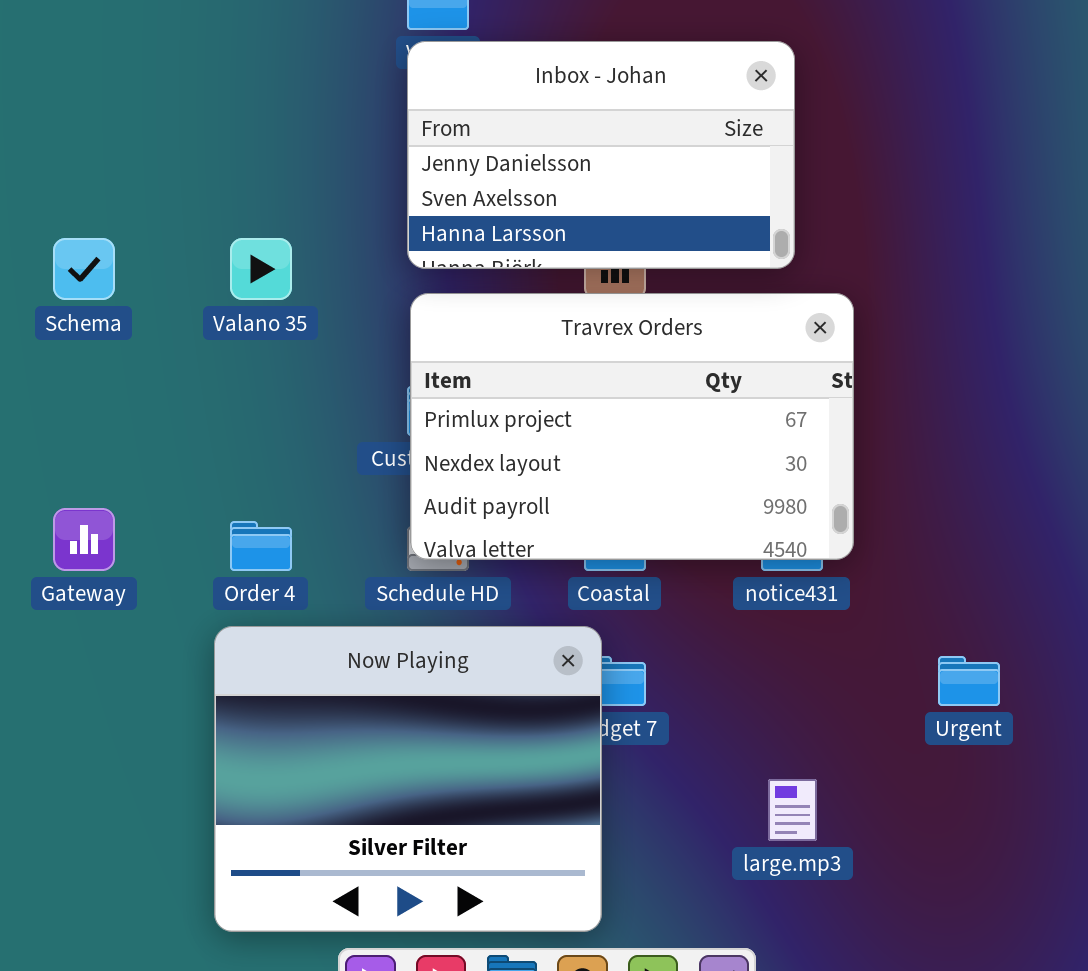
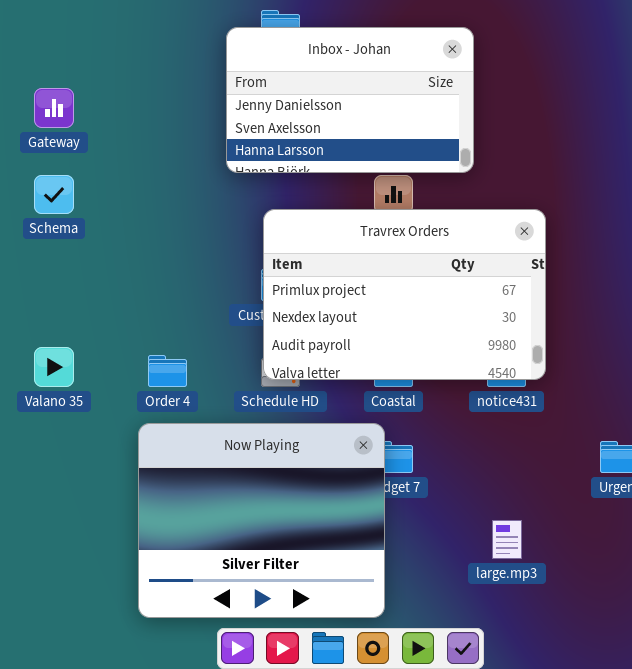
Inbox - Johan: [407,41,795,269] -> [226,27,474,173], moved
Valano 35: [230,238,292,300] -> [34,347,74,387], moved
Gateway: [53,508,115,571] -> [34,88,74,128], moved

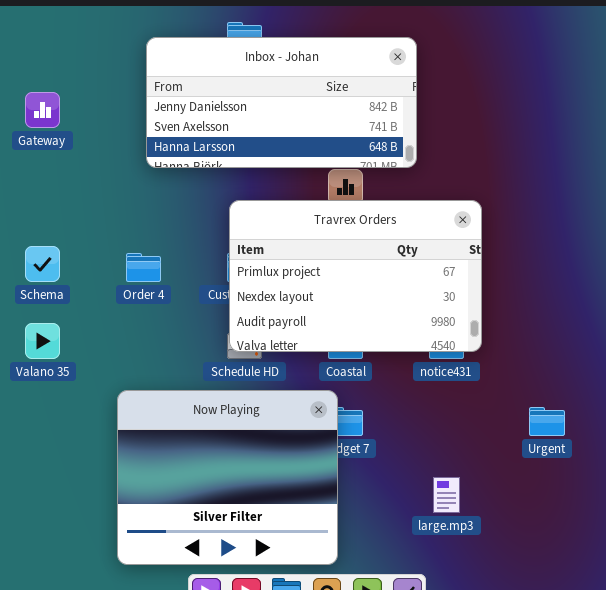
Inbox - Johan: [226,27,474,173] -> [146,37,417,168], resized
Schema: [34,175,74,214] -> [25,246,60,282], moved
Order 4: [148,355,187,387] -> [126,253,161,282], moved

